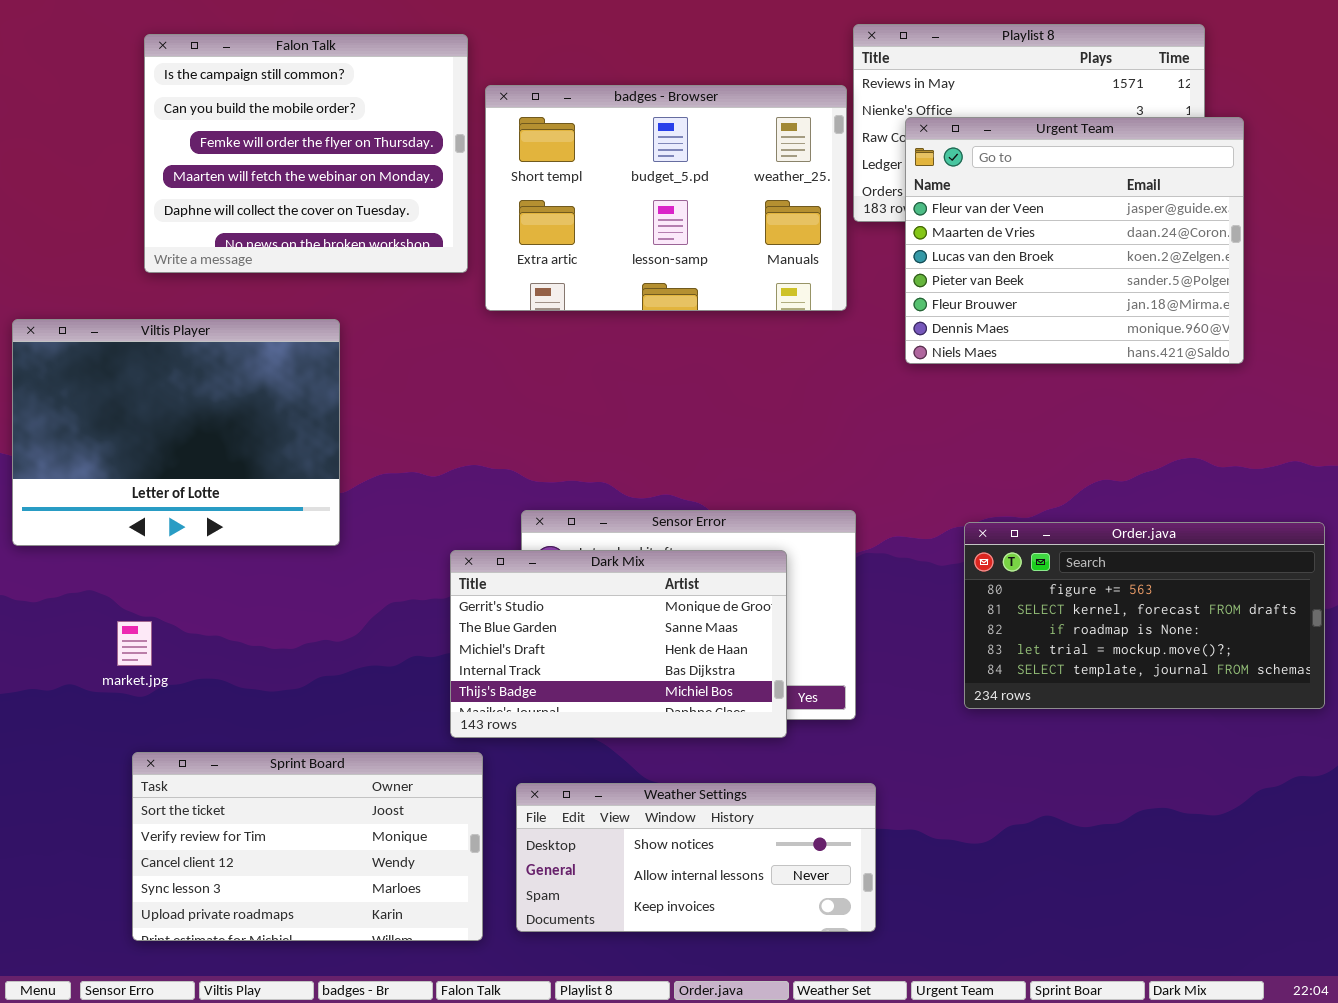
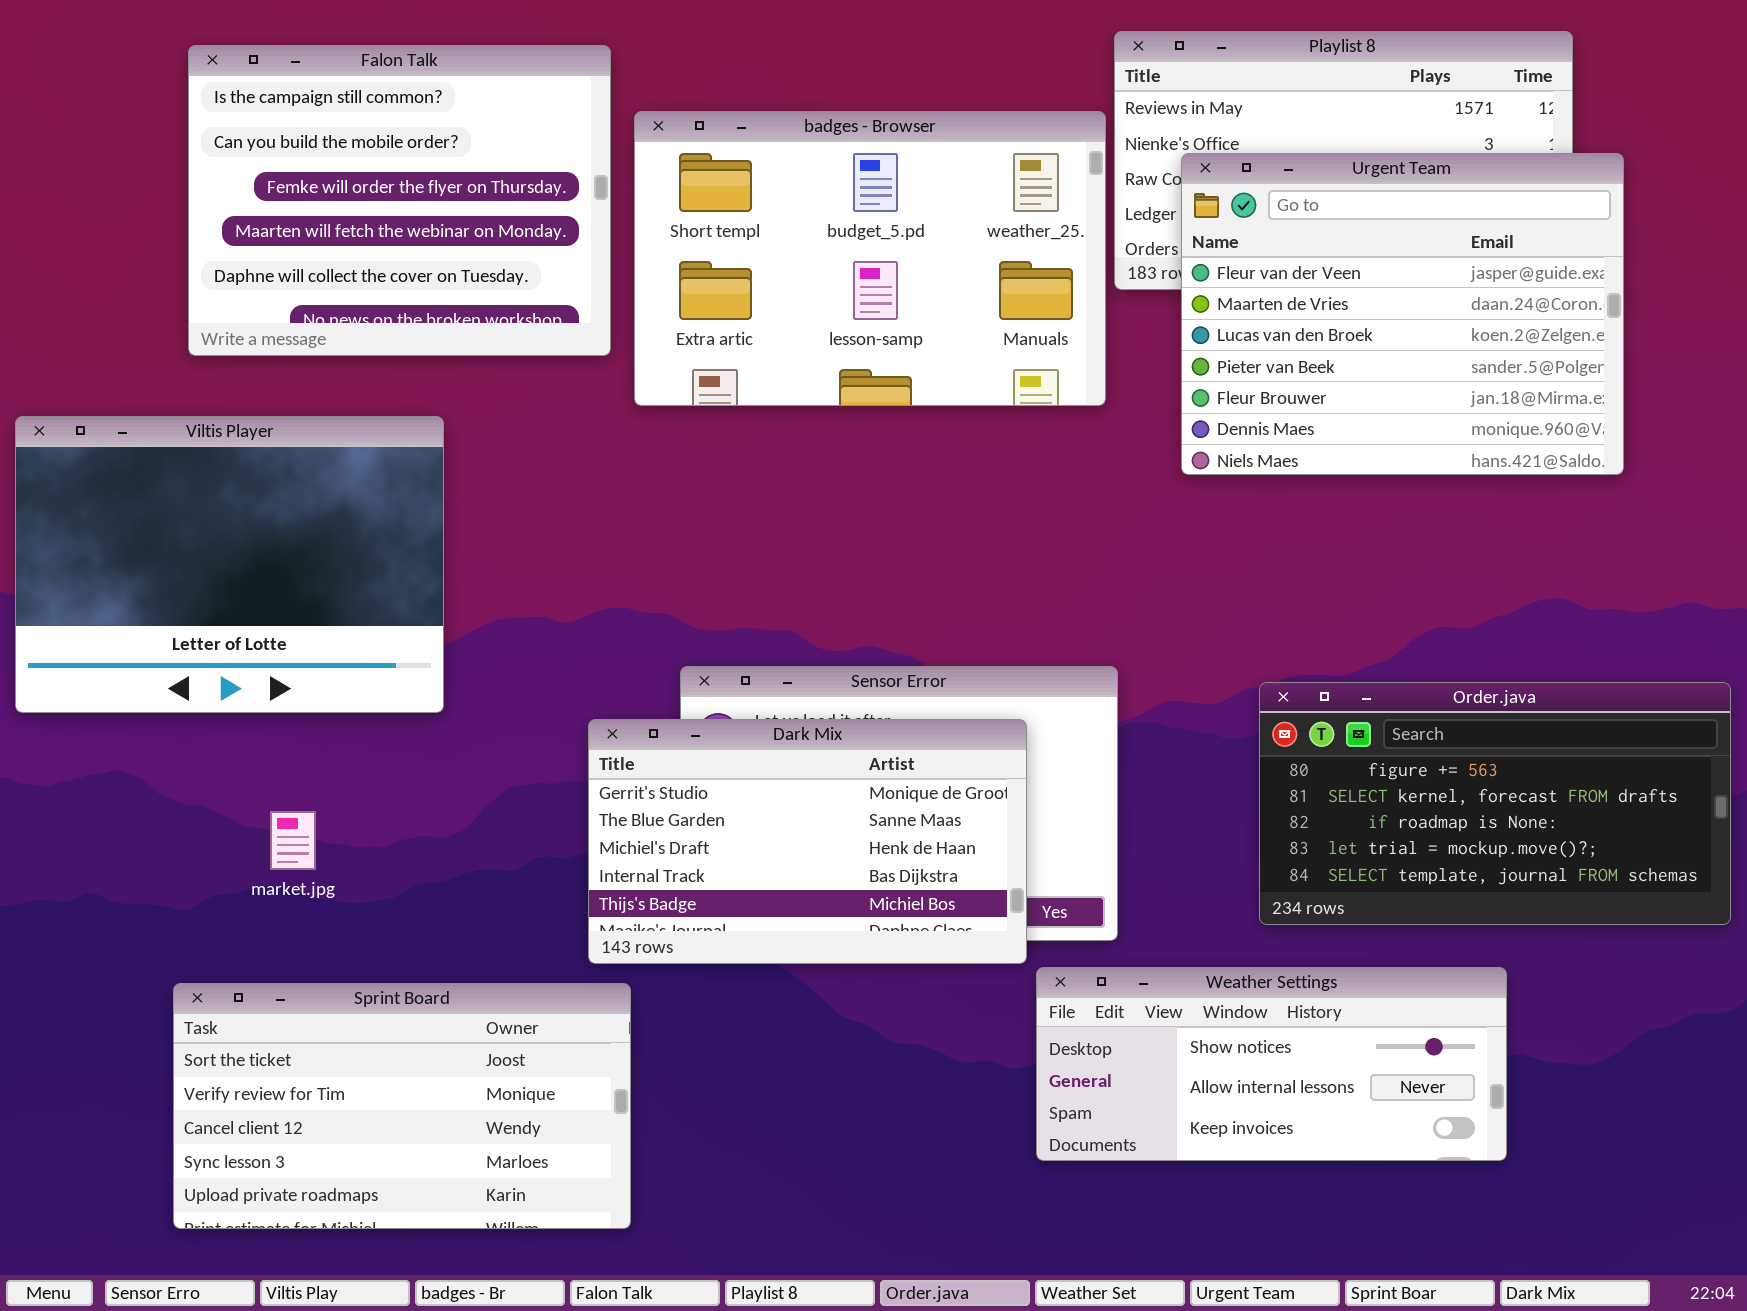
market.jpg: [117,621,152,666] -> [270,811,316,870], moved
Weather Settings: [516,783,876,932] -> [1036,967,1507,1161], moved

